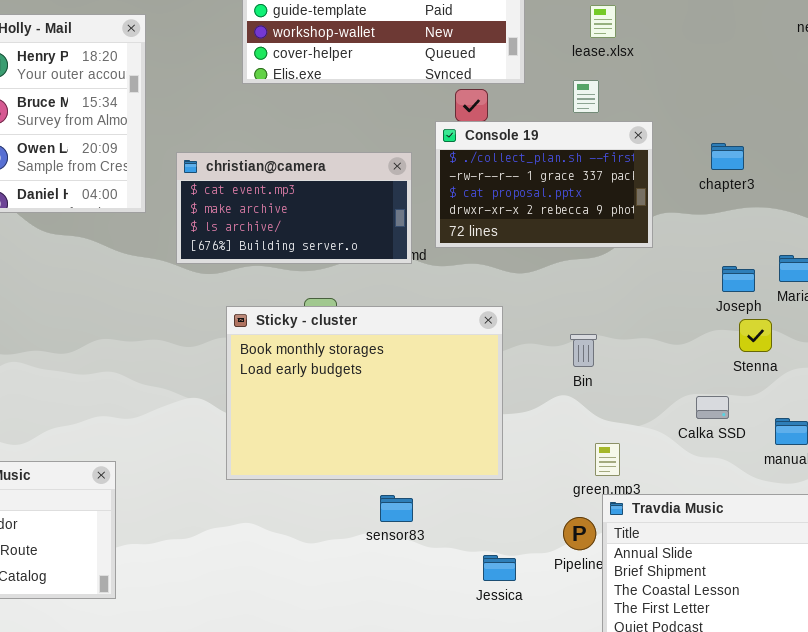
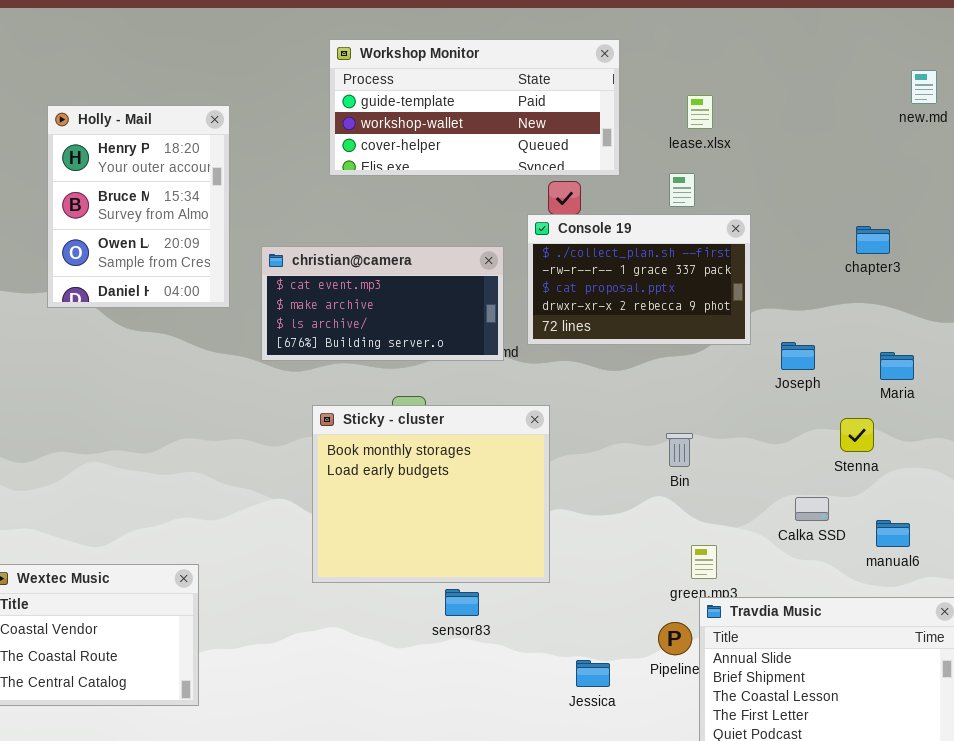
chapter3: [711,143,744,170] -> [856,226,890,254], moved
Joseph: [722,266,755,292] -> [781,342,815,370], moved
Sticky - cluster: [226,306,503,480] -> [312,405,550,583], resized
sensor83: [380,495,413,522] -> [445,589,479,616], moved

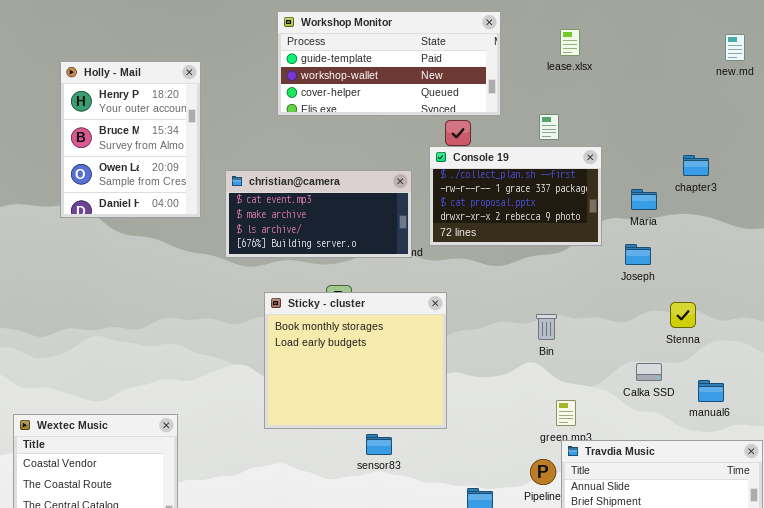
lease.xlsx: [687,95,713,129] -> [560,29,580,56], moved
Maria: [880,352,914,380] -> [631,189,657,210], moved

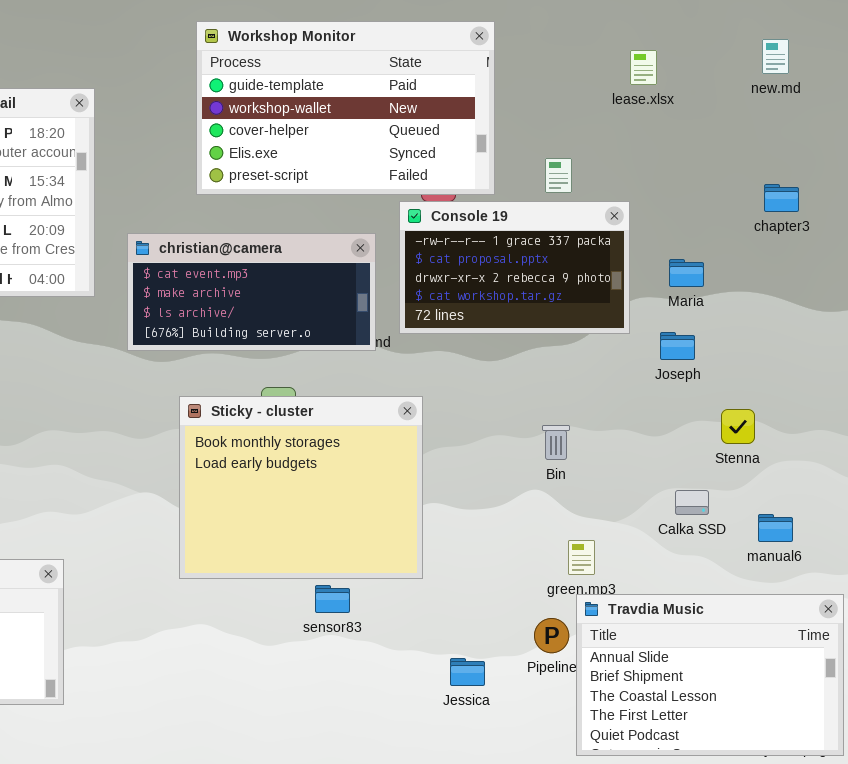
Workshop Monitor: [277,11,501,116] -> [196,21,495,195], resized
lease.xlsx: [560,29,580,56] -> [630,50,657,85], moved
new.md: [725,34,745,61] -> [762,39,789,74], moved
Console 19: [429,146,602,246] -> [399,201,630,334], scrolled down 1 row
chapter3: [683,155,709,176] -> [764,184,799,212], moved

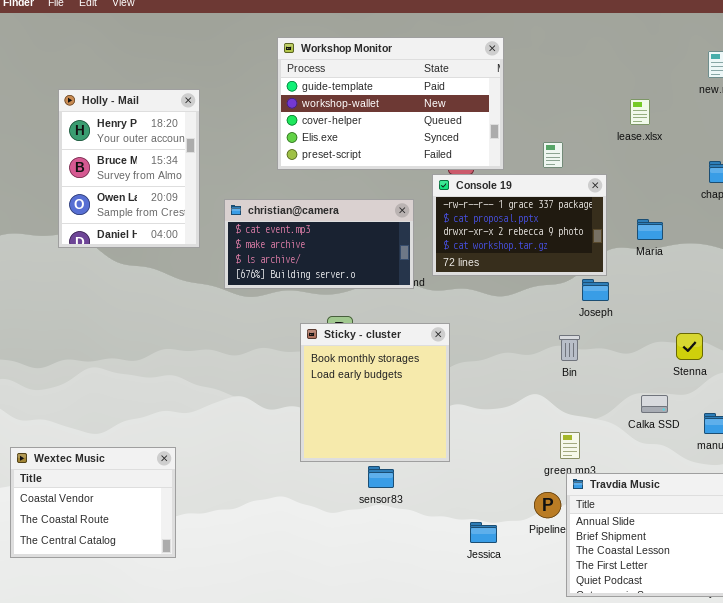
lease.xlsx: [630,50,657,85] -> [630,99,650,125], moved
Joseph: [660,332,695,360] -> [582,279,609,301], moved
Sticky - cluster: [179,396,423,579] -> [300,323,450,462], resized
Bin: [542,425,570,460] -> [559,335,580,361], moved

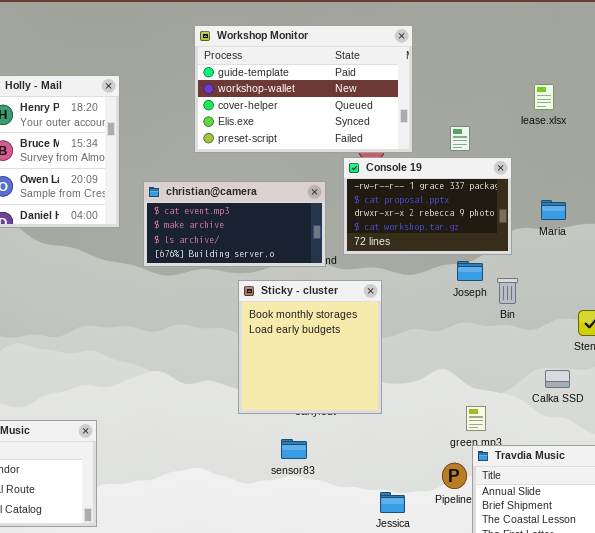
Joseph: [582,279,609,301] -> [457,261,483,281], moved
Sticky - cluster: [300,323,450,462] -> [238,280,382,414], moved
Bin: [559,335,580,361] -> [497,278,518,304], moved

